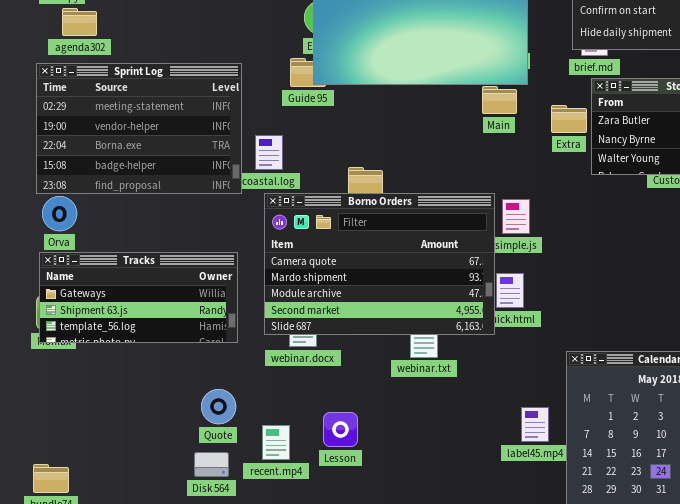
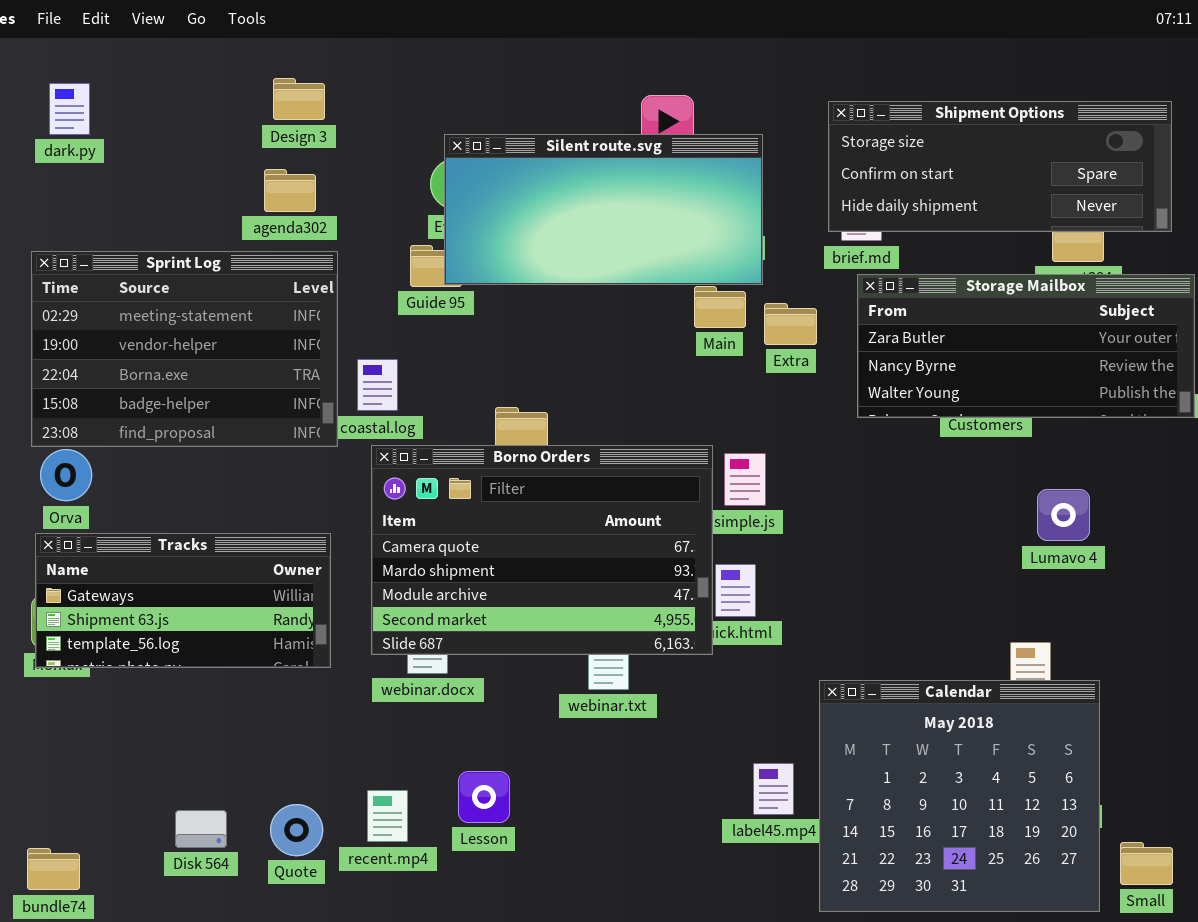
agenda302: [62,8,97,36] -> [264,169,316,212], moved
Extra: [551,105,587,133] -> [764,303,817,345], moved
Quote: [201,389,236,424] -> [270,804,323,856], moved
Disk 564: [194,452,229,477] -> [175,810,227,848], moved

